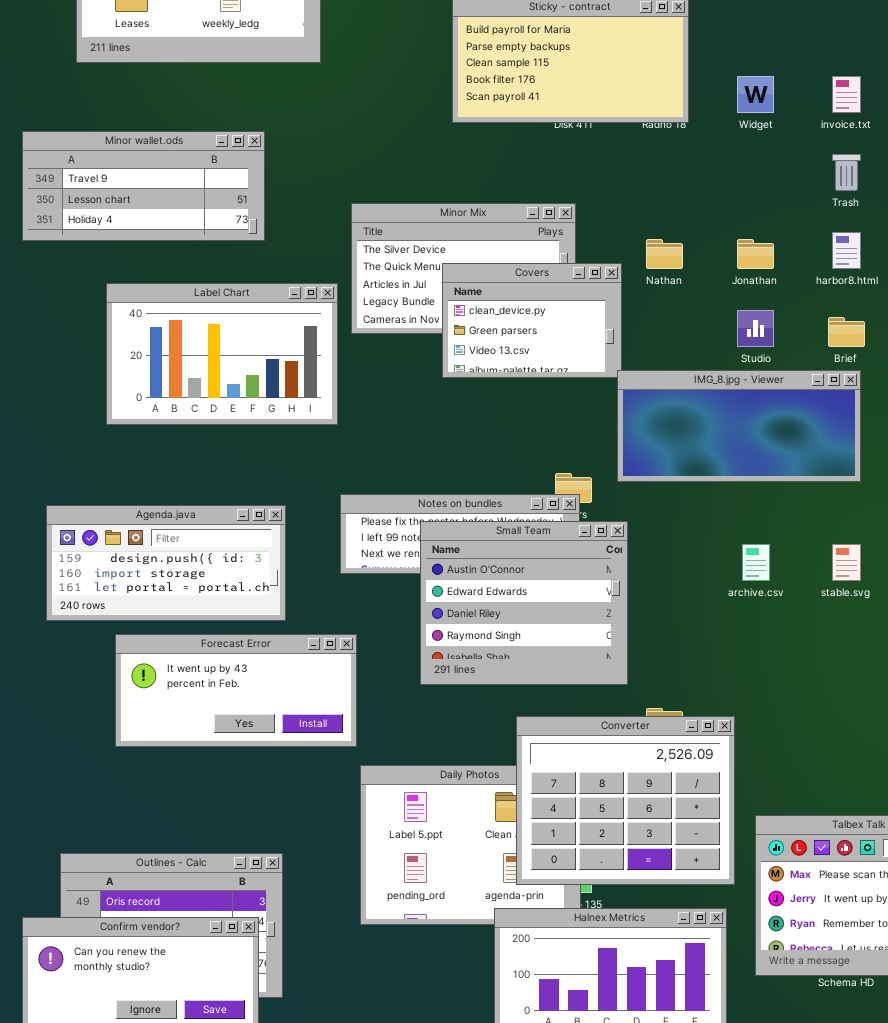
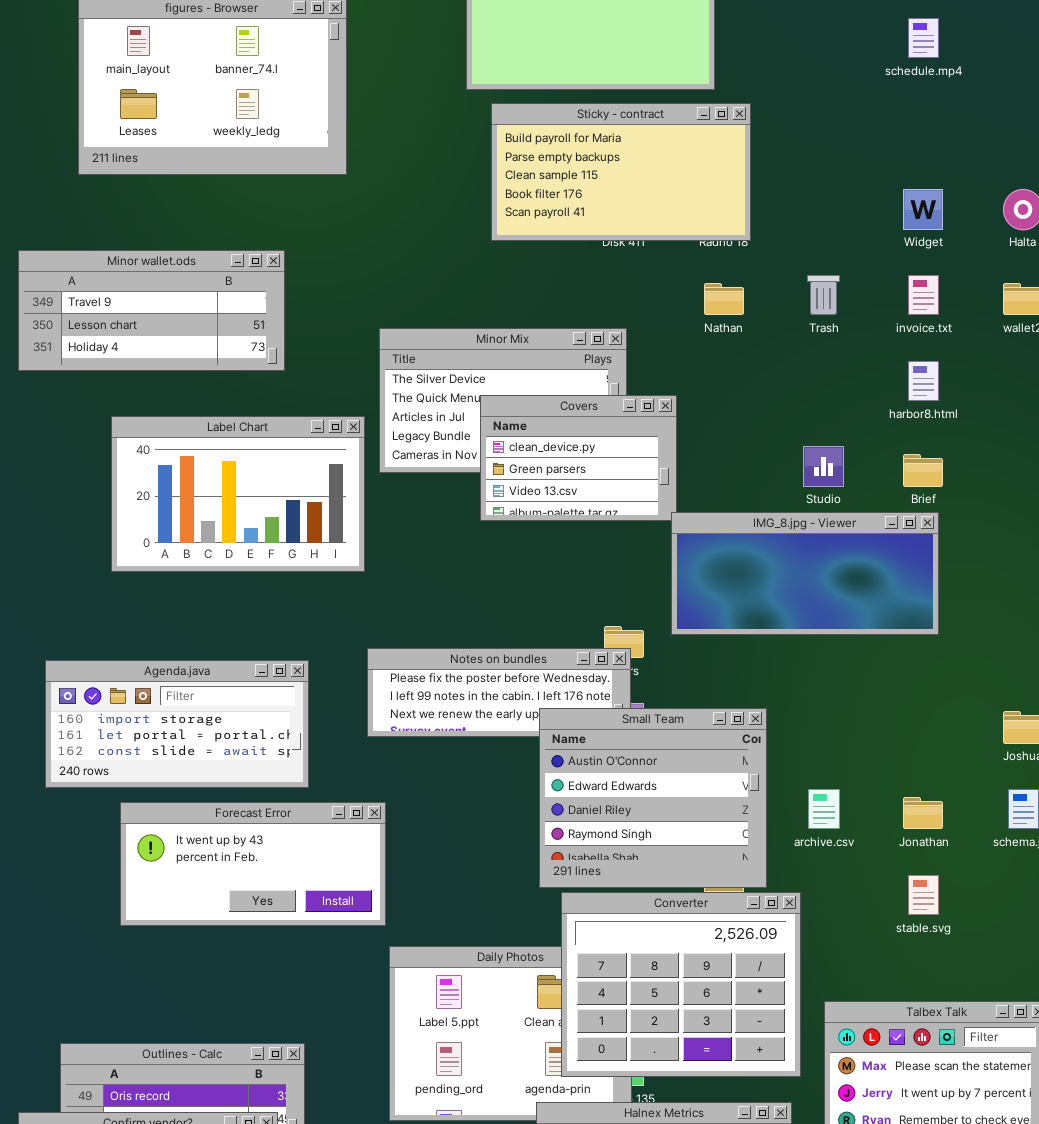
Widget: [737,76,774,113] -> [903,189,943,230], moved
invoice.txt: [832,76,861,113] -> [908,275,939,315], moved
Trash: [832,154,861,191] -> [807,275,840,315], moved
Nathan: [646,239,683,269] -> [704,283,744,315], moved
Jonathan: [737,239,774,269] -> [903,797,943,829], moved
Agenda.java: [46,505,286,621] -> [45,660,309,788], scrolled down 1 row
Small Team: [420,521,628,685] -> [539,708,767,888], moved
archive.csv: [742,544,770,581] -> [808,789,840,829], moved
stable.svg: [832,544,861,581] -> [908,875,939,915], moved

